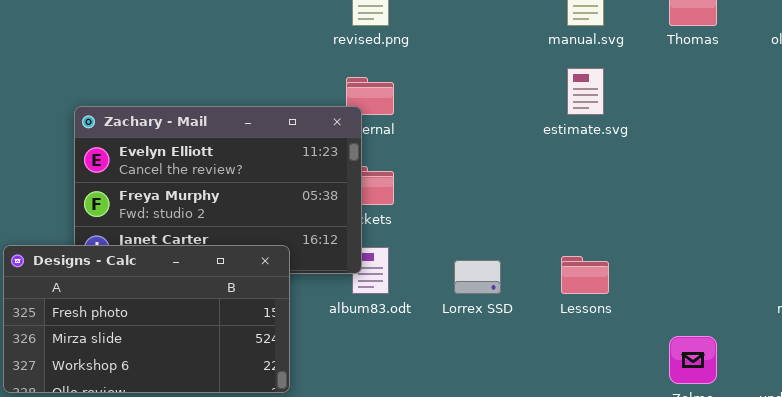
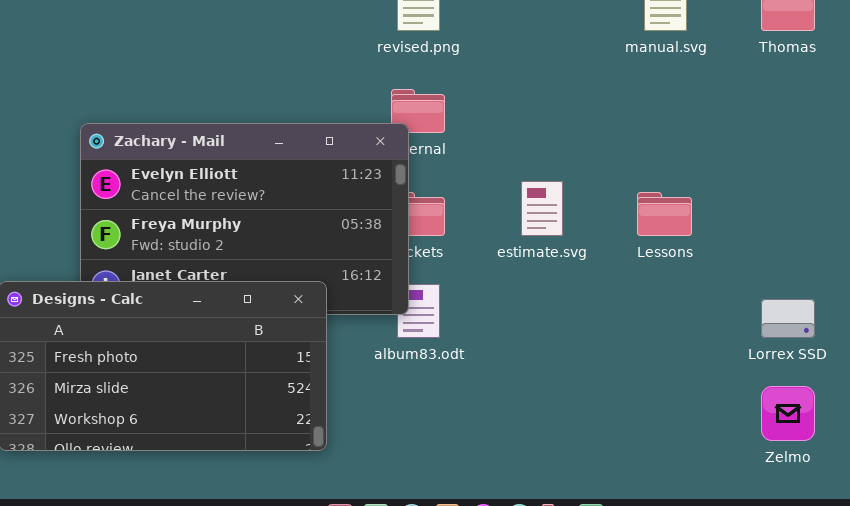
estimate.svg: [567,68,604,115] -> [521,181,563,236], moved
Lessons: [561,256,609,294] -> [637,192,692,236], moved
Lorrex SSD: [454,260,501,294] -> [761,299,815,338], moved

